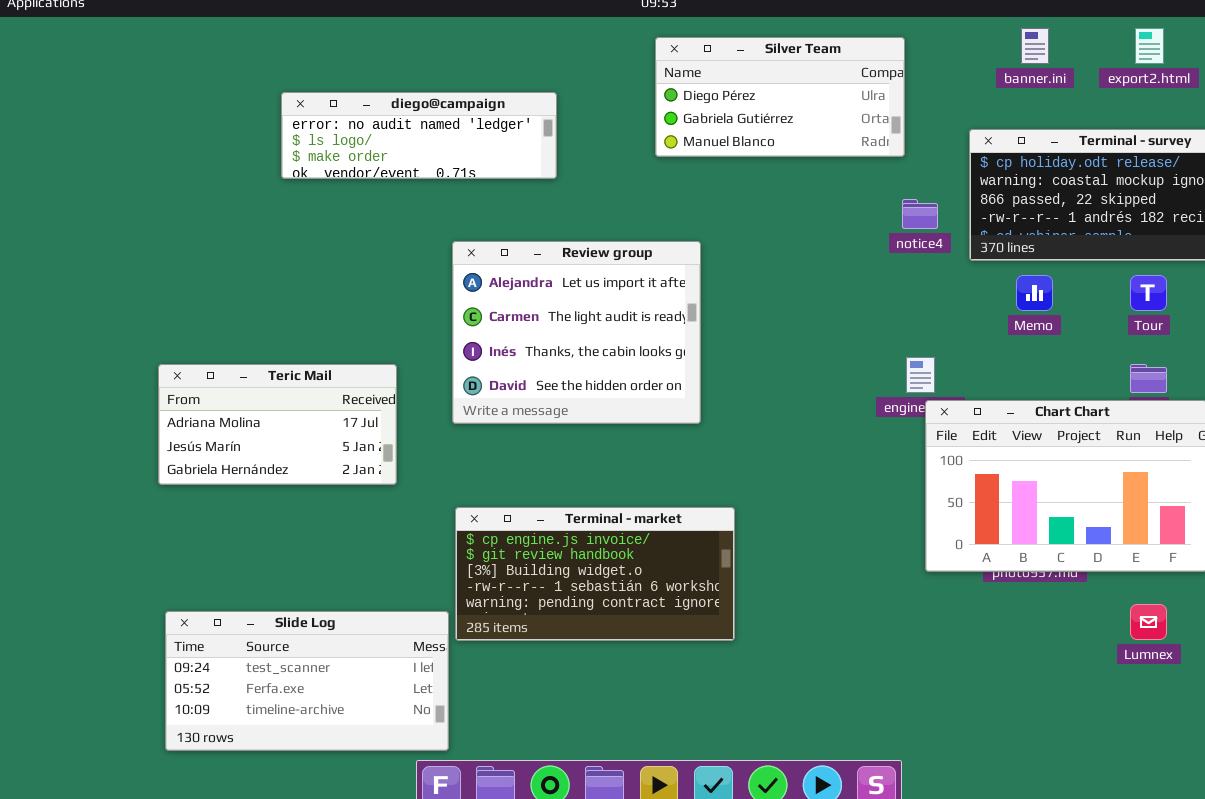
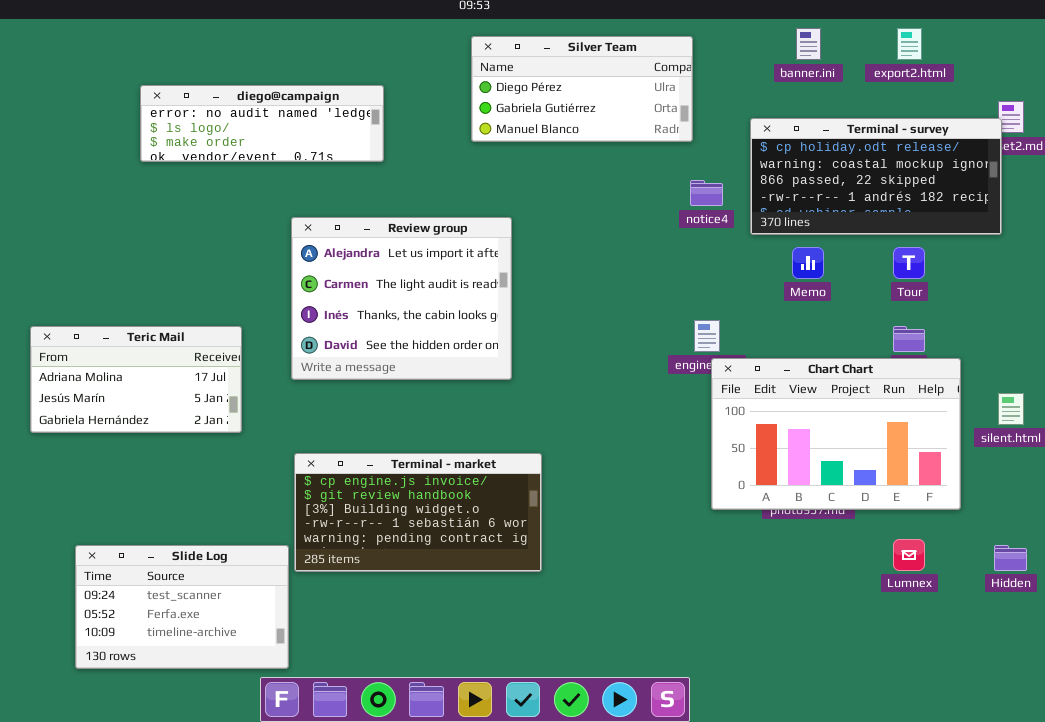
Slide Log: [165,611,449,751] -> [75,545,289,669], resized

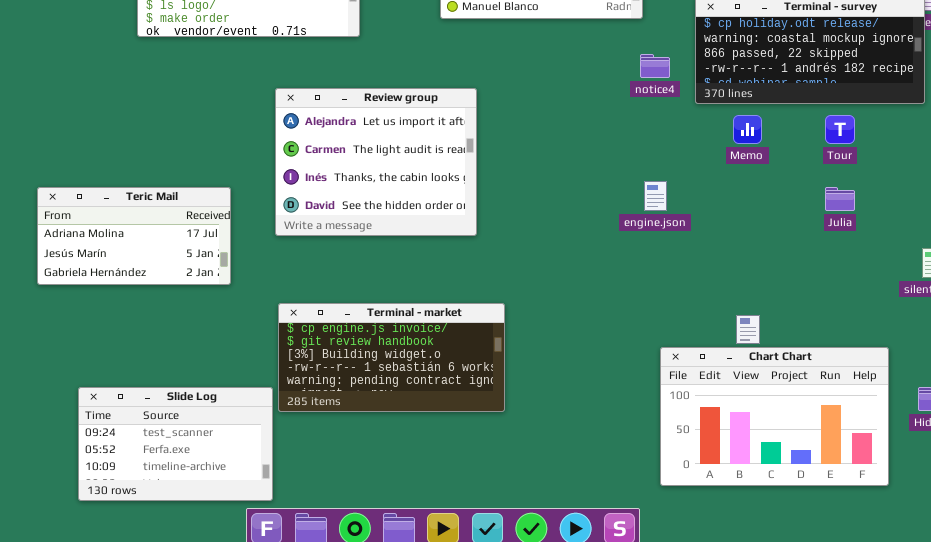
Chart Chart: [711,358,961,510] -> [660,347,889,486], moved

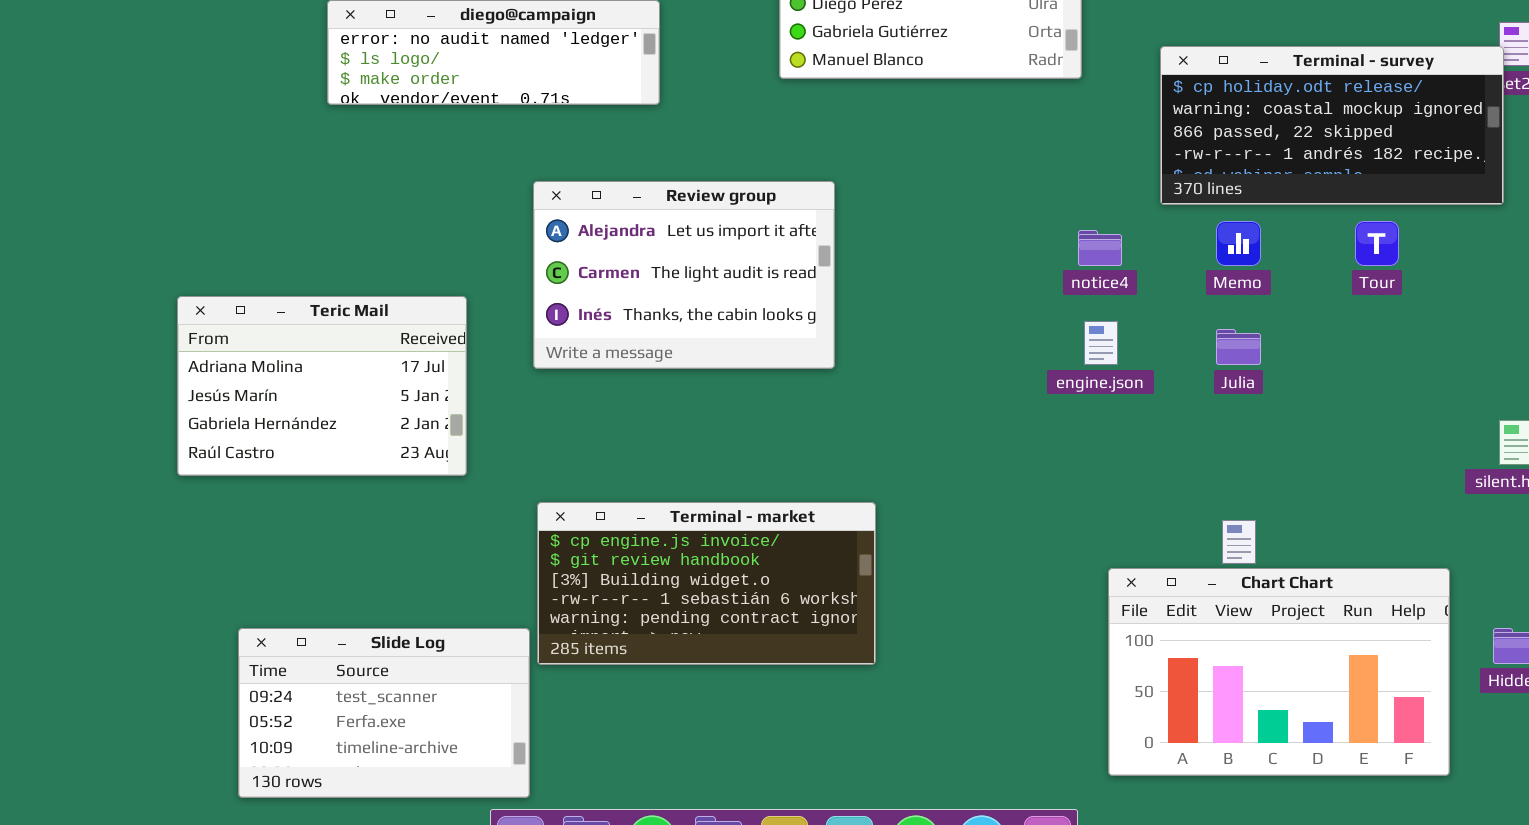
notice4: [640,54,670,78] -> [1078,230,1122,266], moved
Review group: [275,88,477,236] -> [533,181,835,369], resized
Teric Mail: [37,187,231,285] -> [177,296,467,476], resized
Julia: [825,187,855,211] -> [1216,329,1261,365], moved

